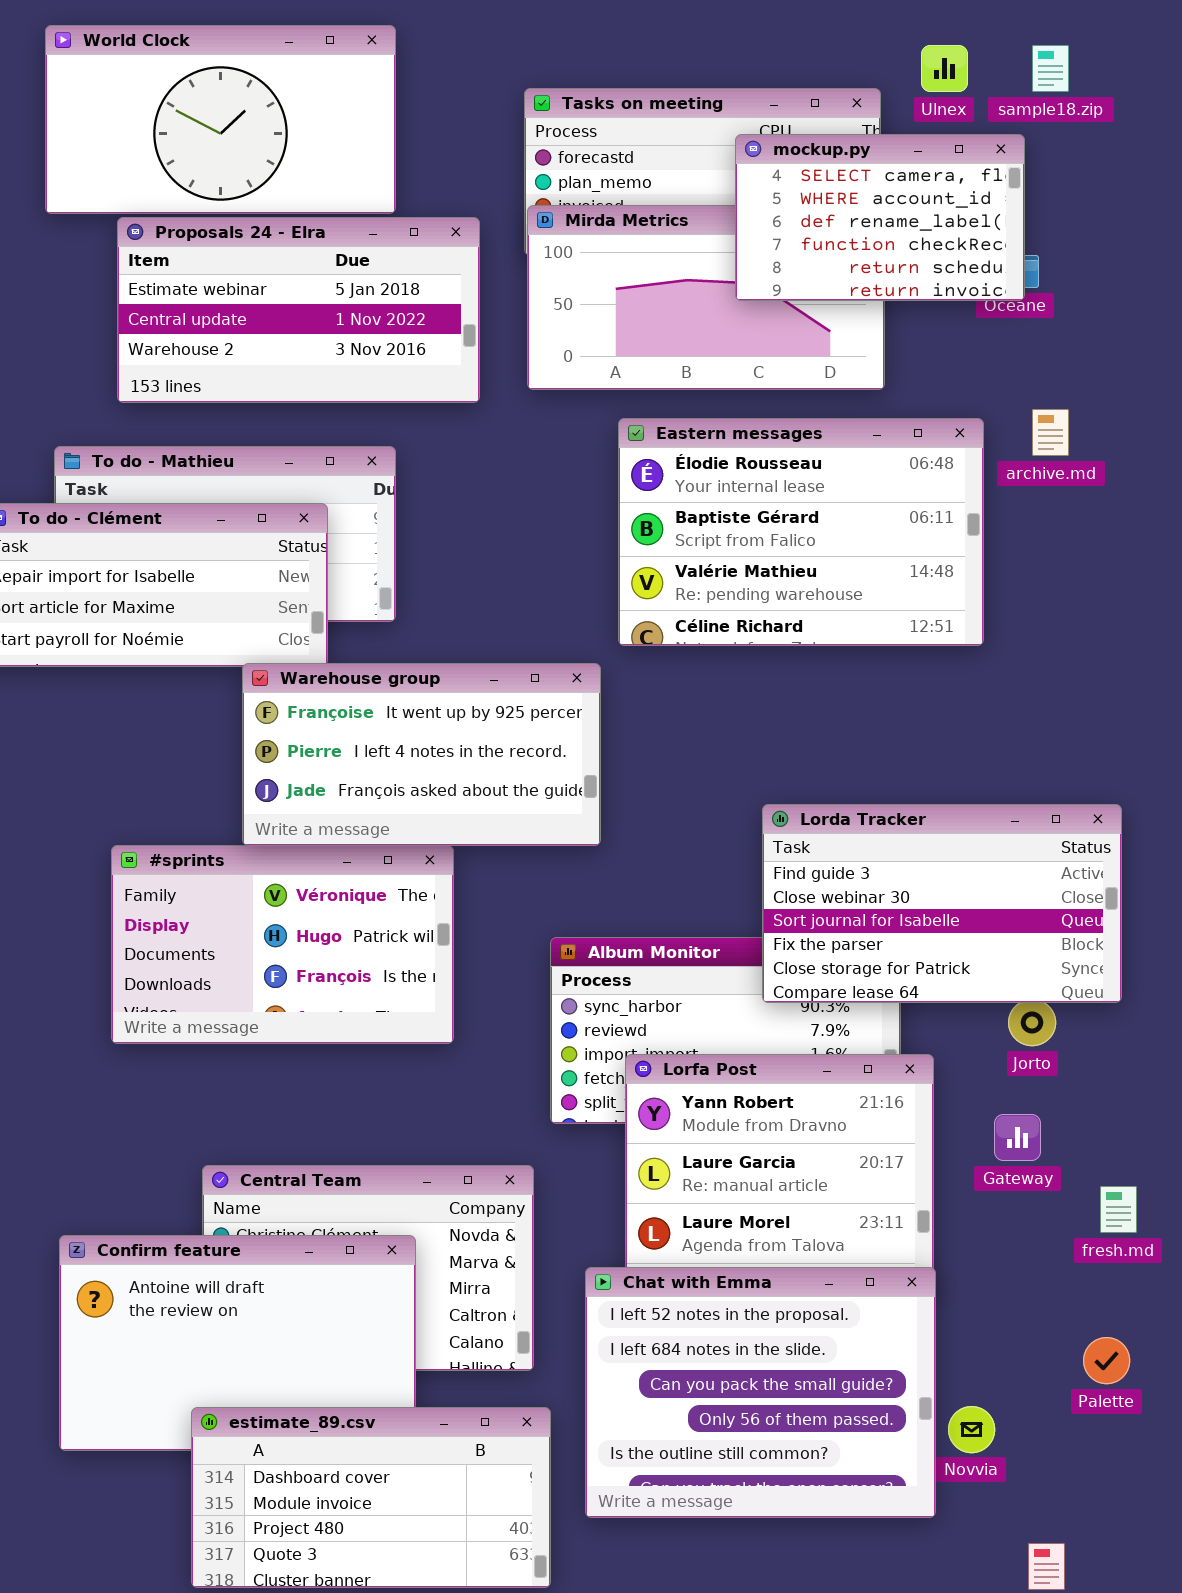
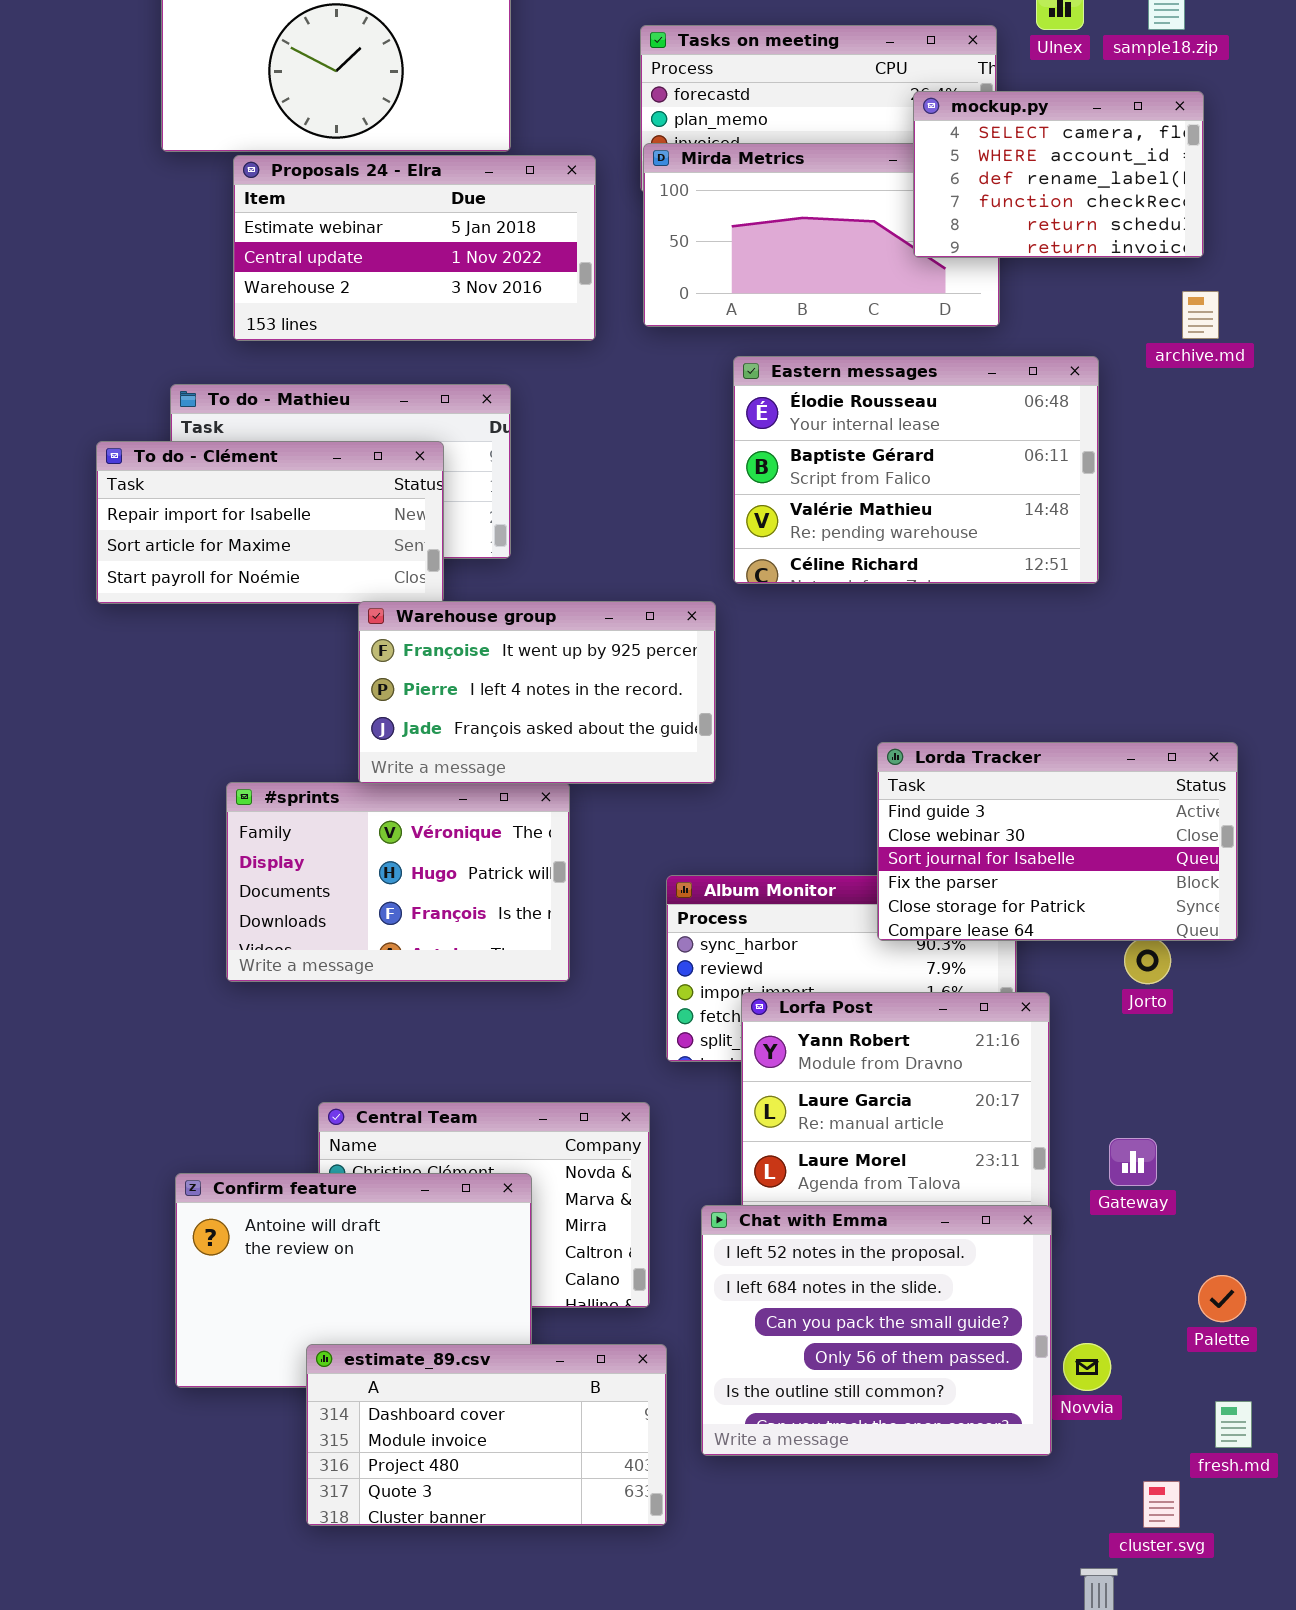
mockup.py: [735,134,1025,301] -> [913,91,1204,258], moved
archive.md: [1032,409,1069,456] -> [1182,291,1219,339], moved
Gateway: [994,1114,1041,1161] -> [1109,1138,1157,1186], moved
fresh.md: [1100,1186,1137,1233] -> [1215,1401,1252,1448], moved

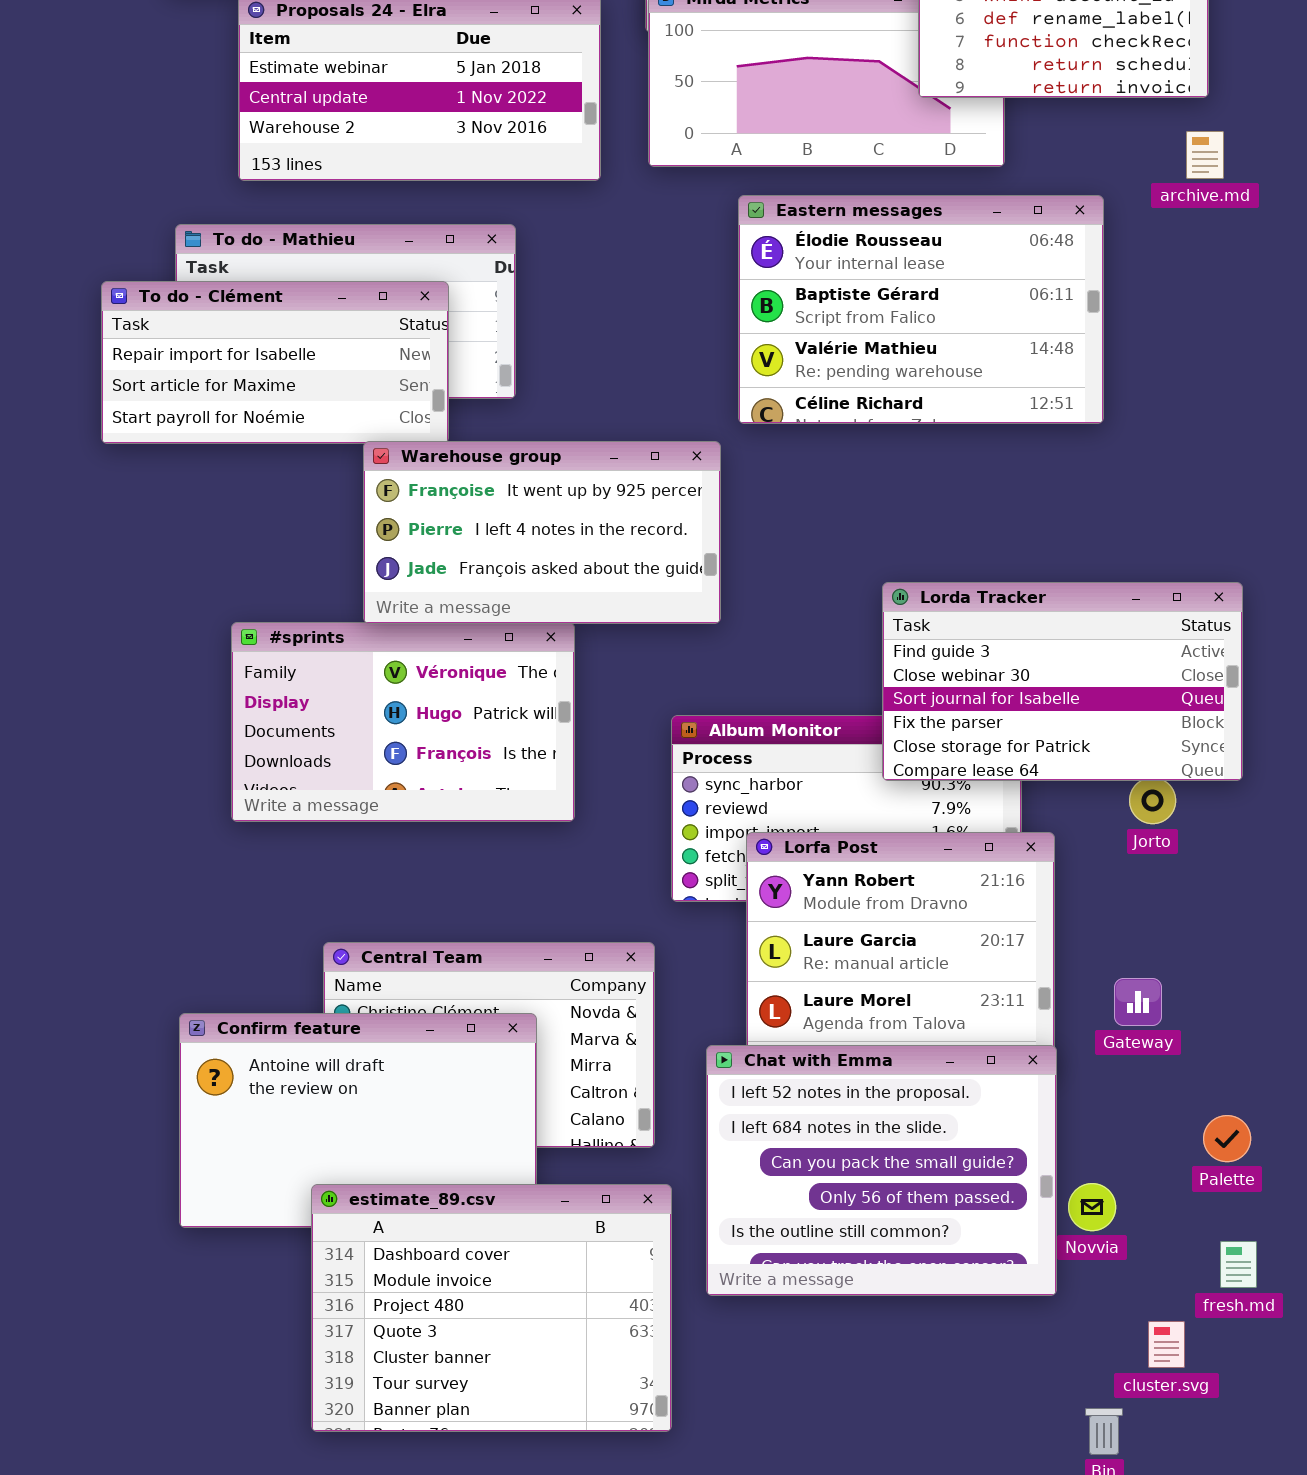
estimate_89.csv: [306,1344,667,1526] -> [311,1184,672,1432], resized

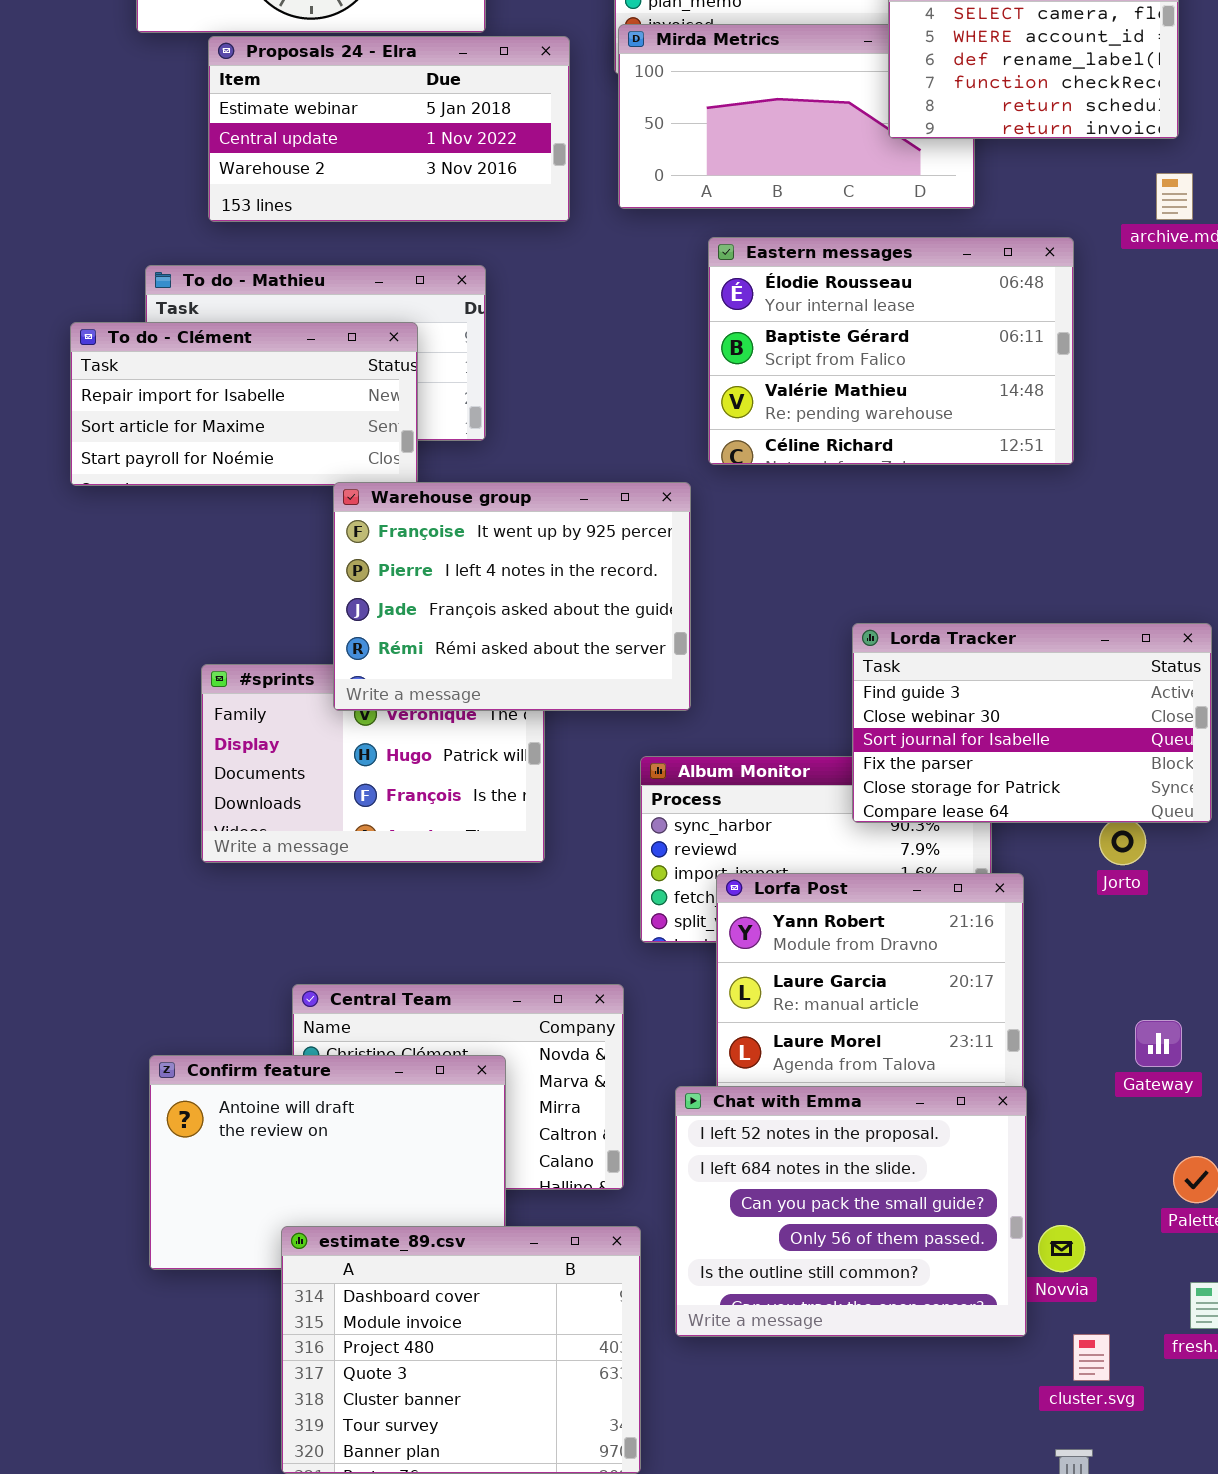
Warehouse group: [363,441,721,624] -> [333,482,691,711], resized
Gateway: [1114,978,1162,1026] -> [1135,1020,1182,1067], moved
cluster.svg: [1148,1321,1185,1368] -> [1073,1334,1110,1381], moved

